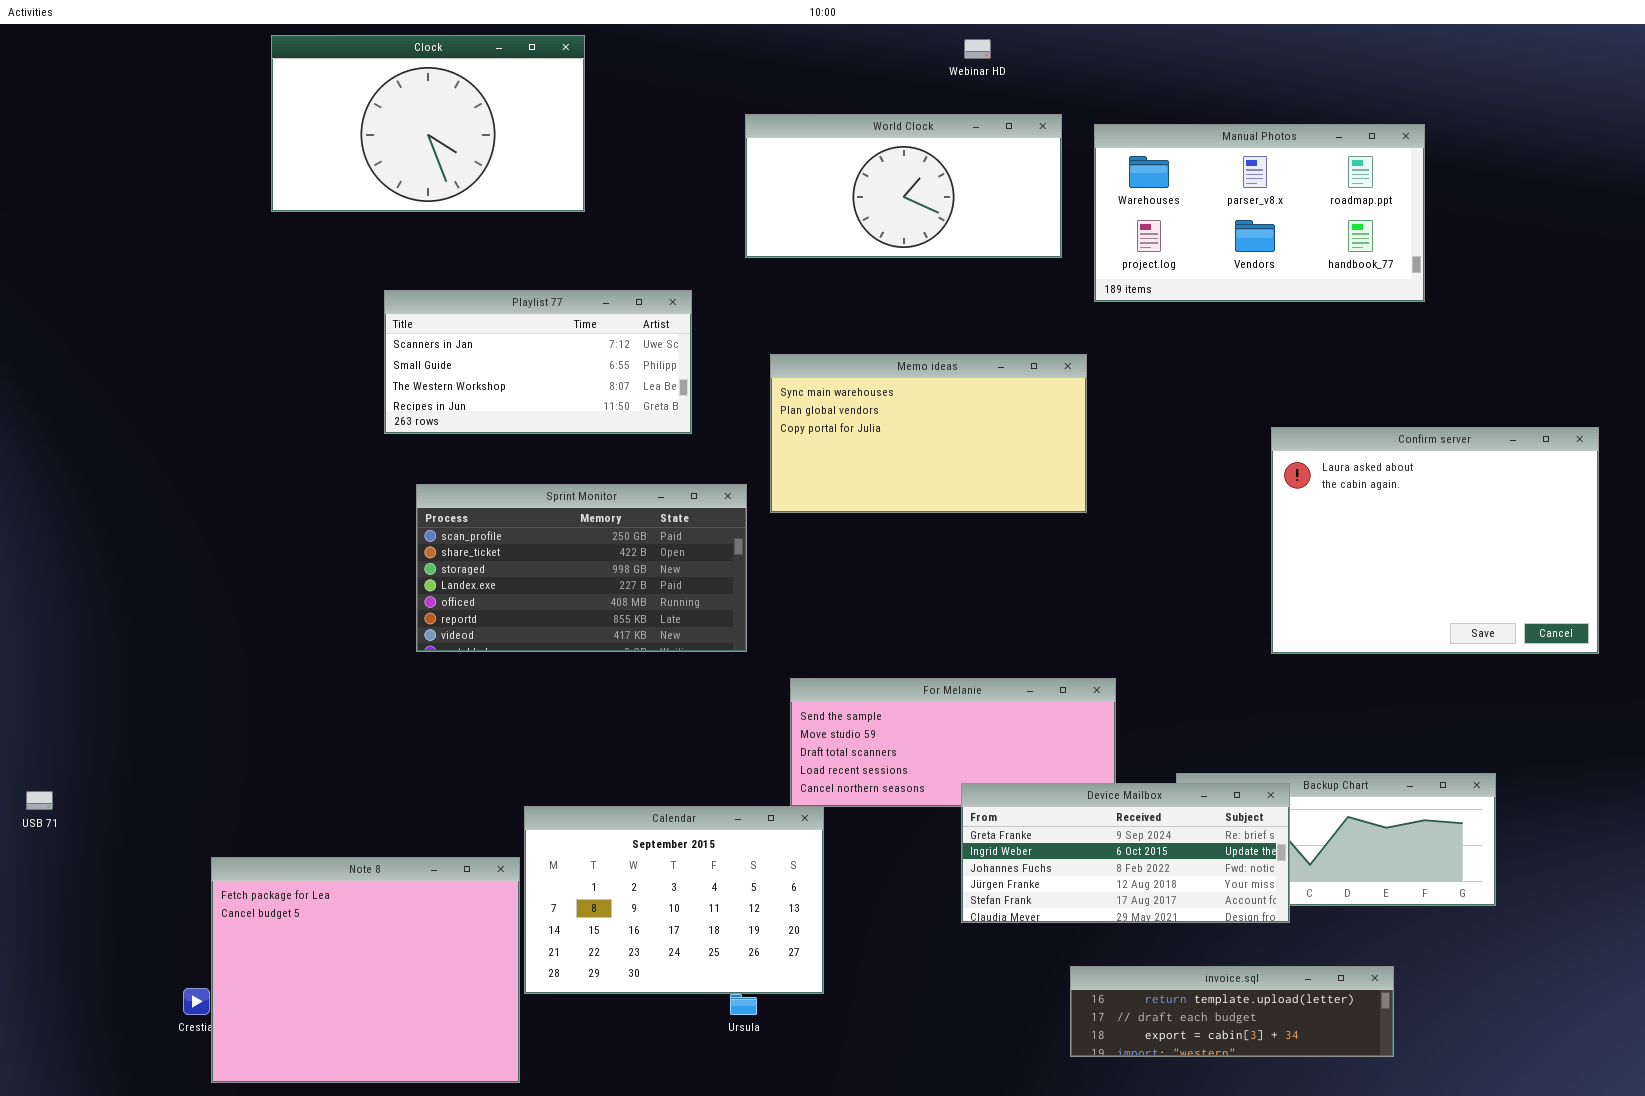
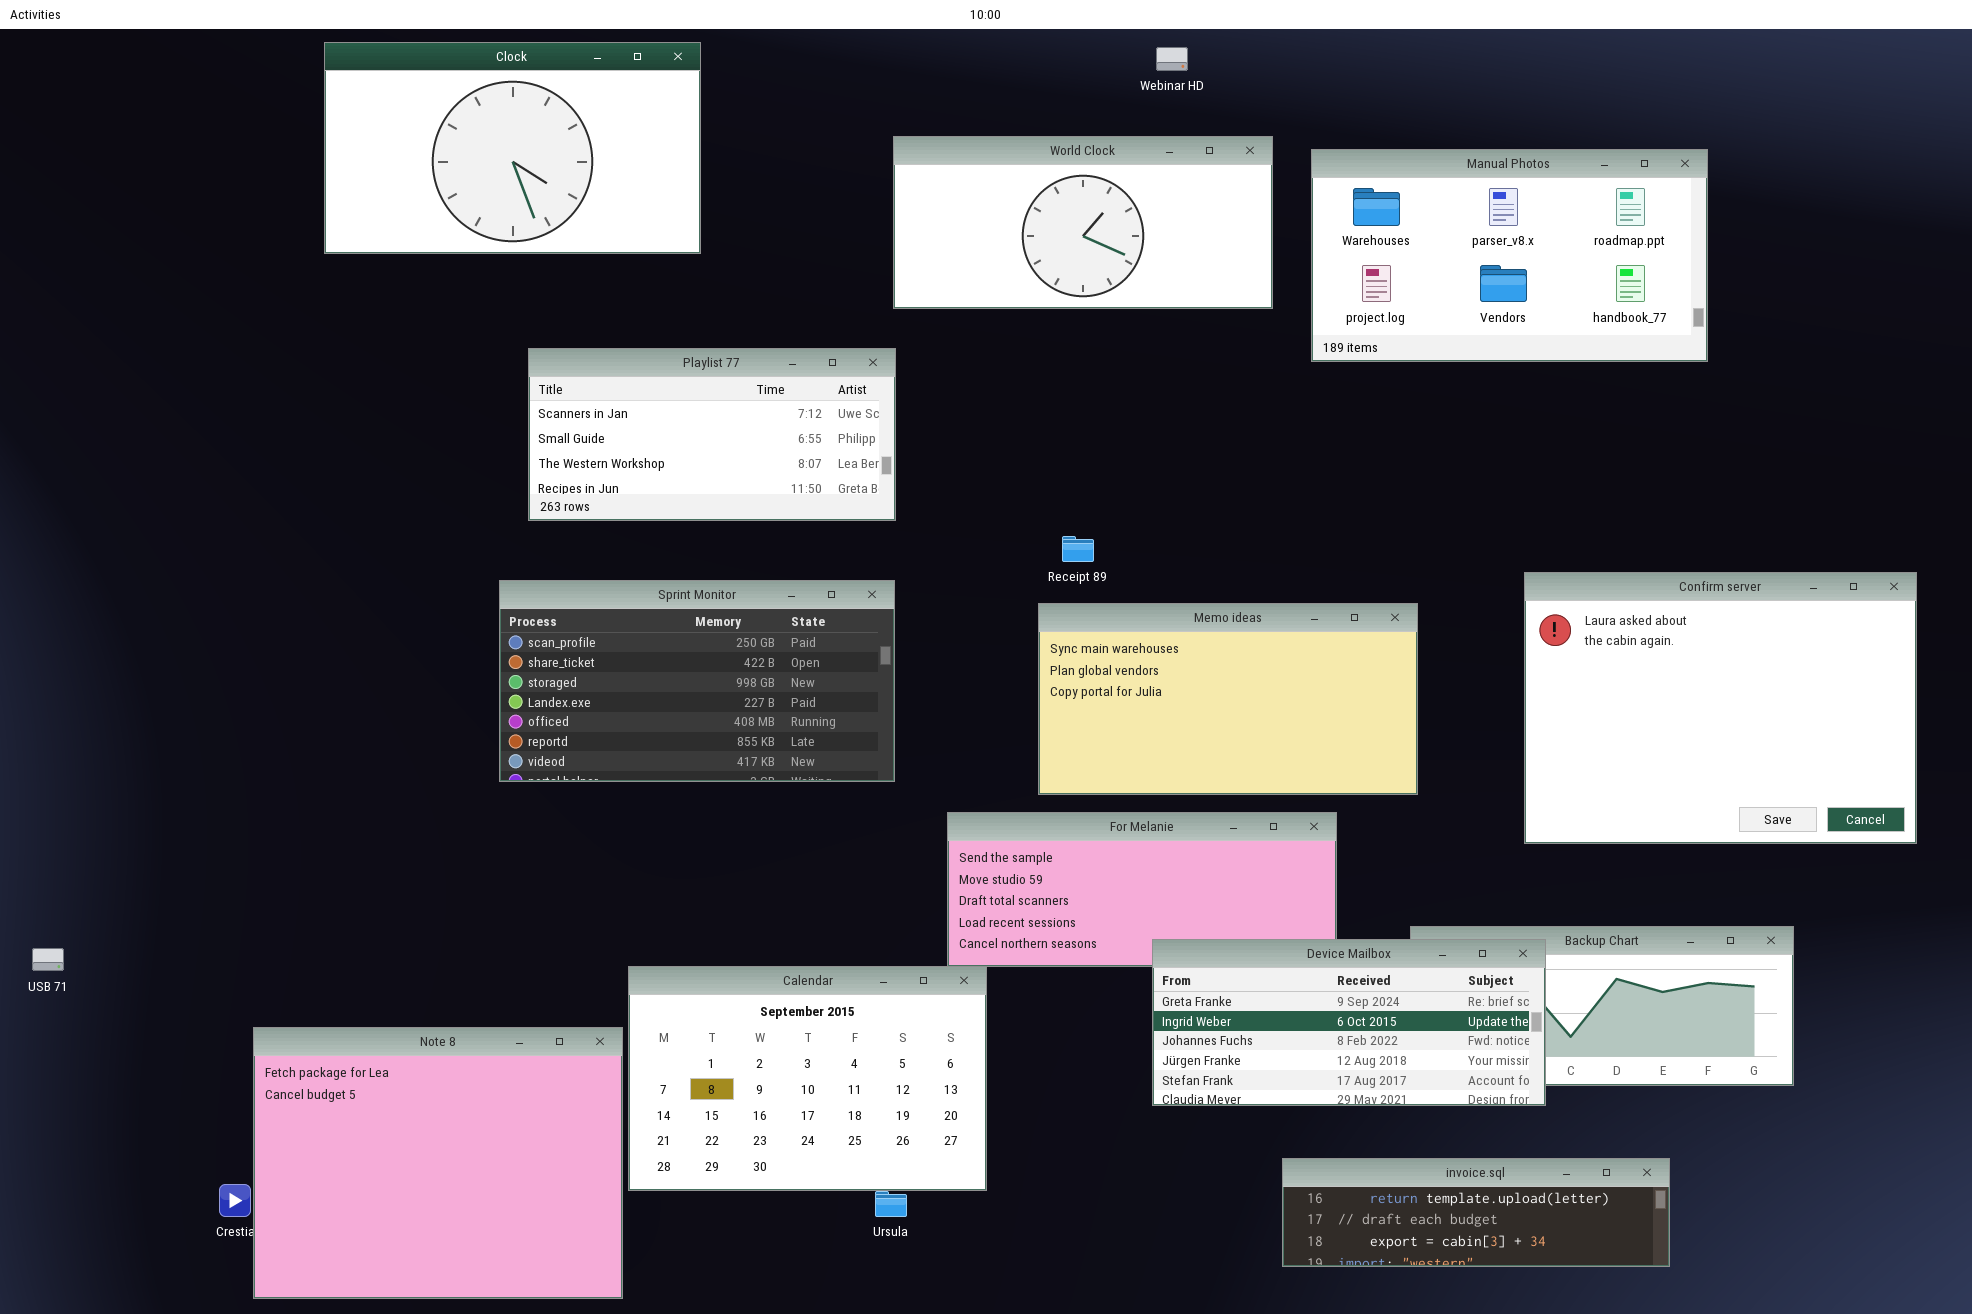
Playlist 77: [384,290,692,434] -> [528,348,896,521], moved
Memo ideas: [770,354,1087,513] -> [1038,603,1418,795], moved
Confirm server: [1271,427,1599,654] -> [1524,572,1917,844], moved

